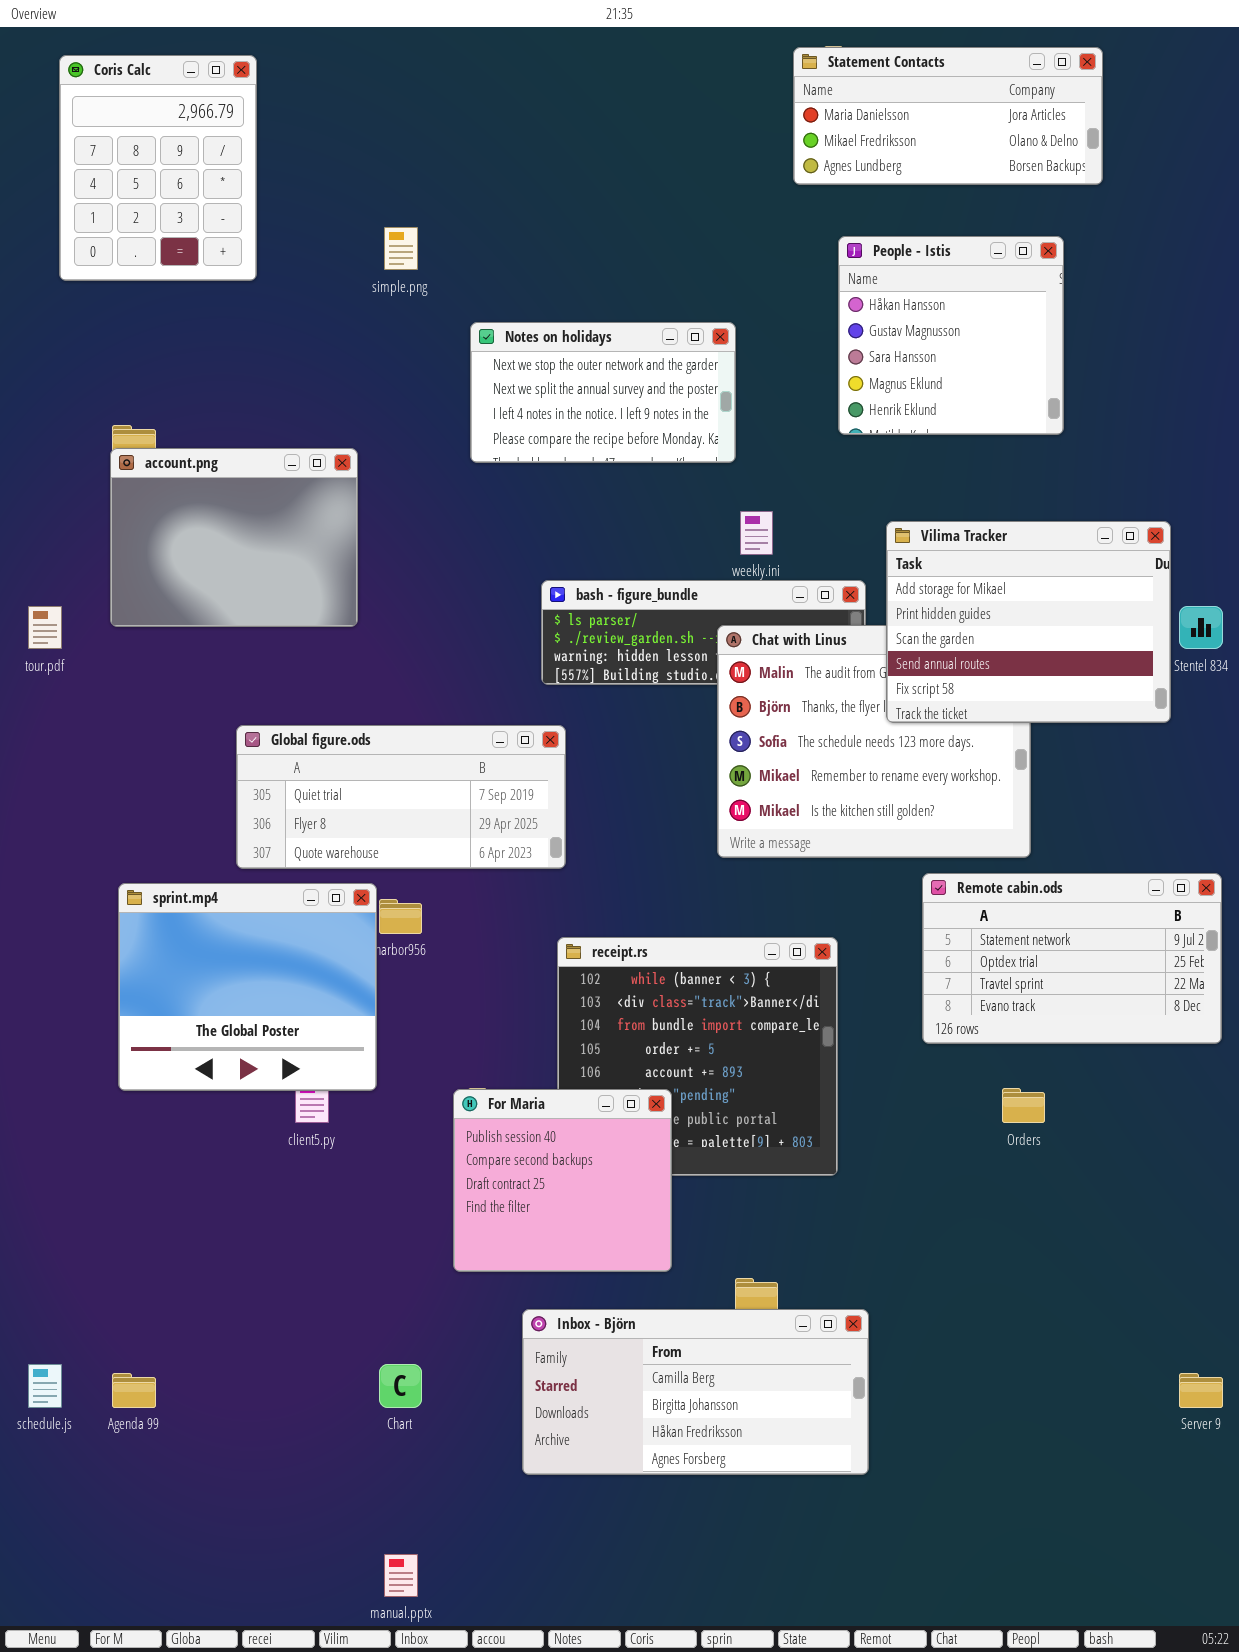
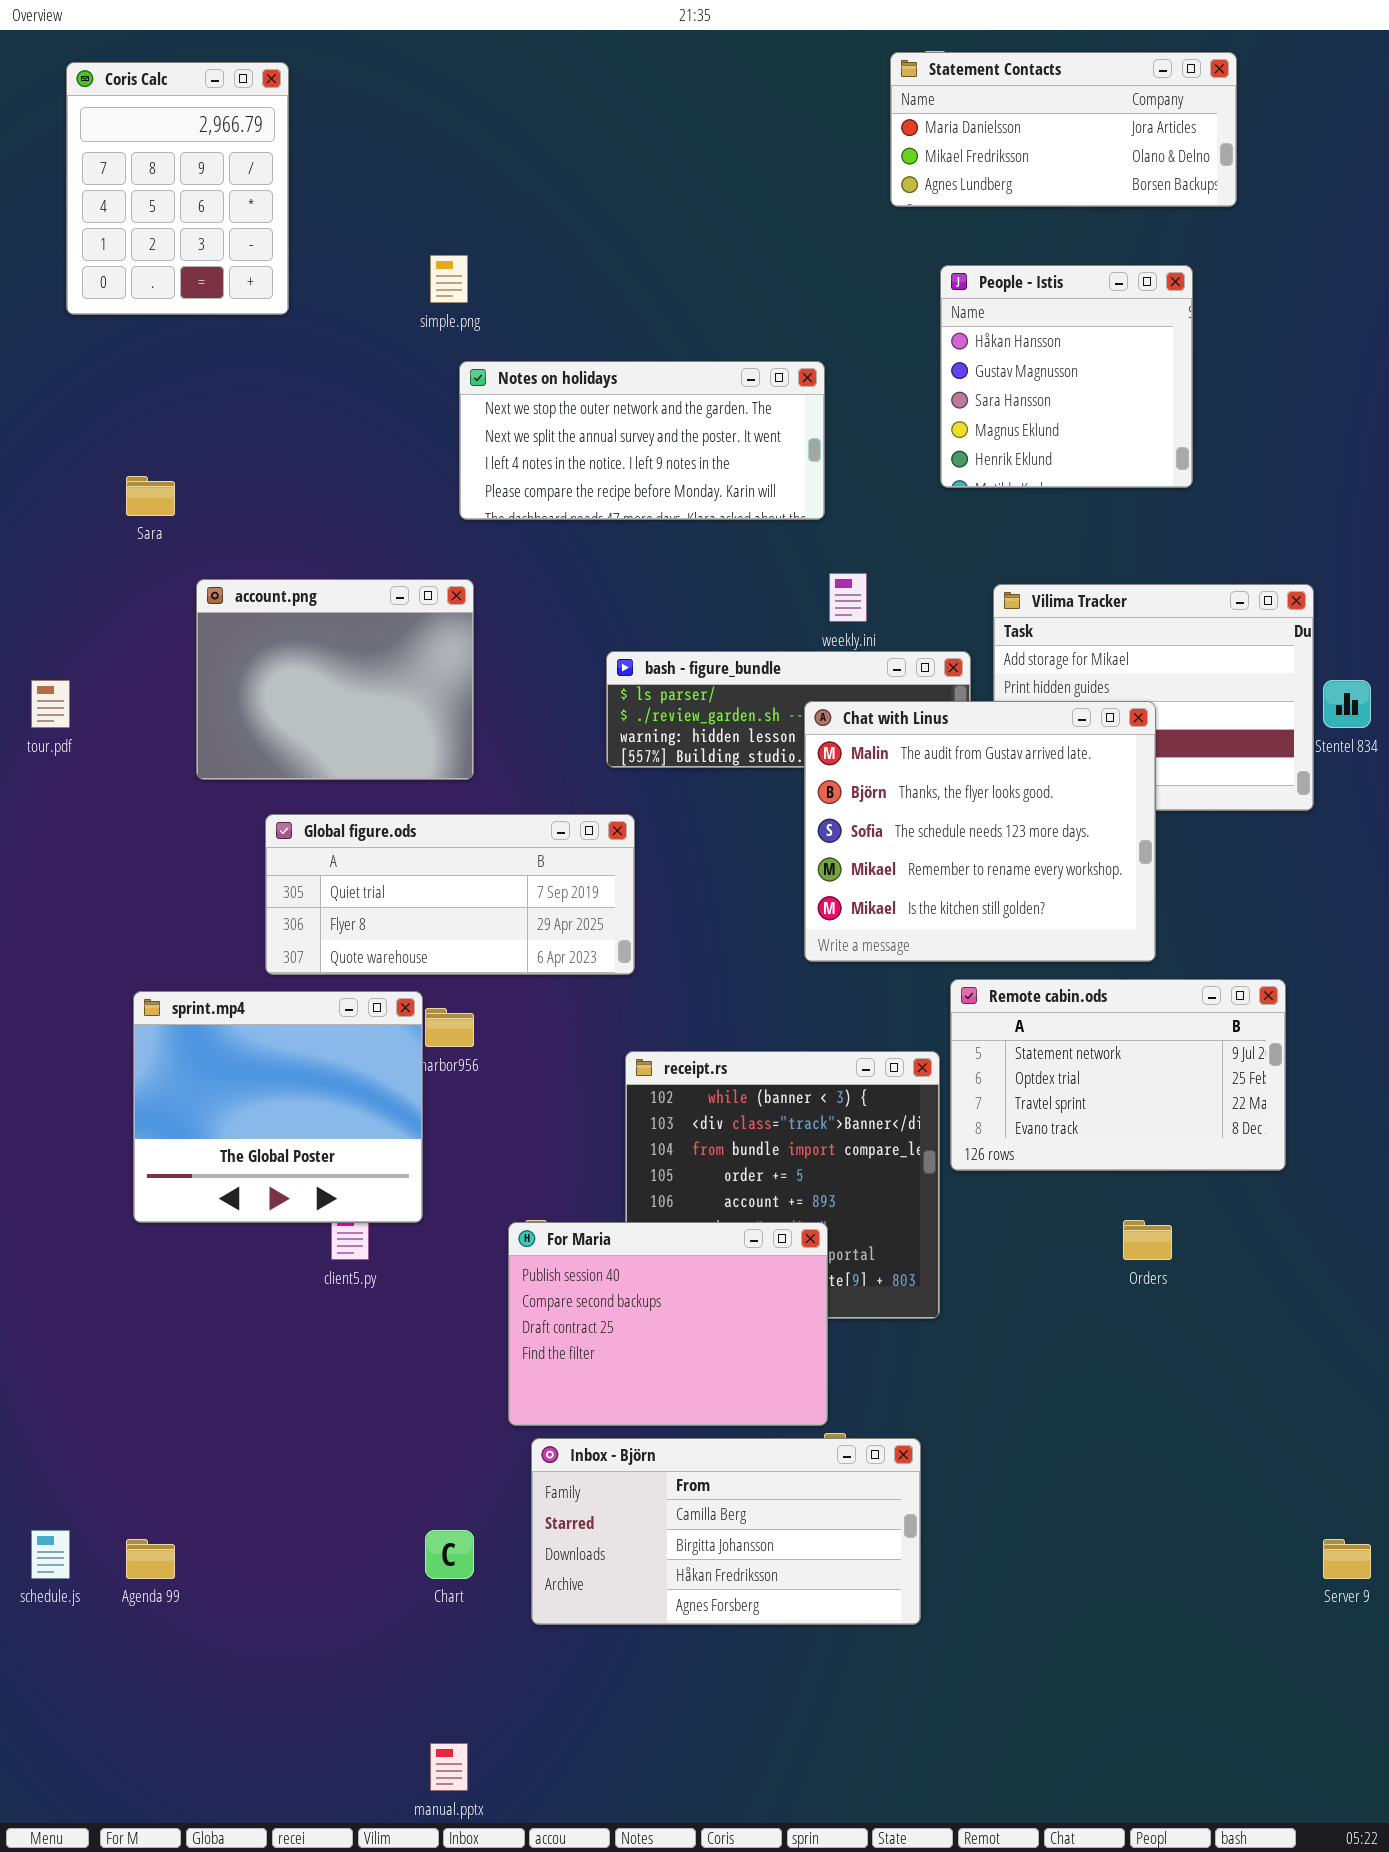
Notes on holidays: [470,322,736,463] -> [459,361,825,520], resized
account.png: [110,448,358,627] -> [196,579,474,780], moved
Chat with Linus: [717,625,1031,858] -> [804,701,1156,962], raised
Remote cabin.ods: [922,873,1222,1044] -> [950,979,1286,1171], moved
For Maria: [453,1089,672,1272] -> [508,1222,828,1426], resized
Inbox - Björn: [522,1309,869,1475] -> [531,1438,921,1625], moved

